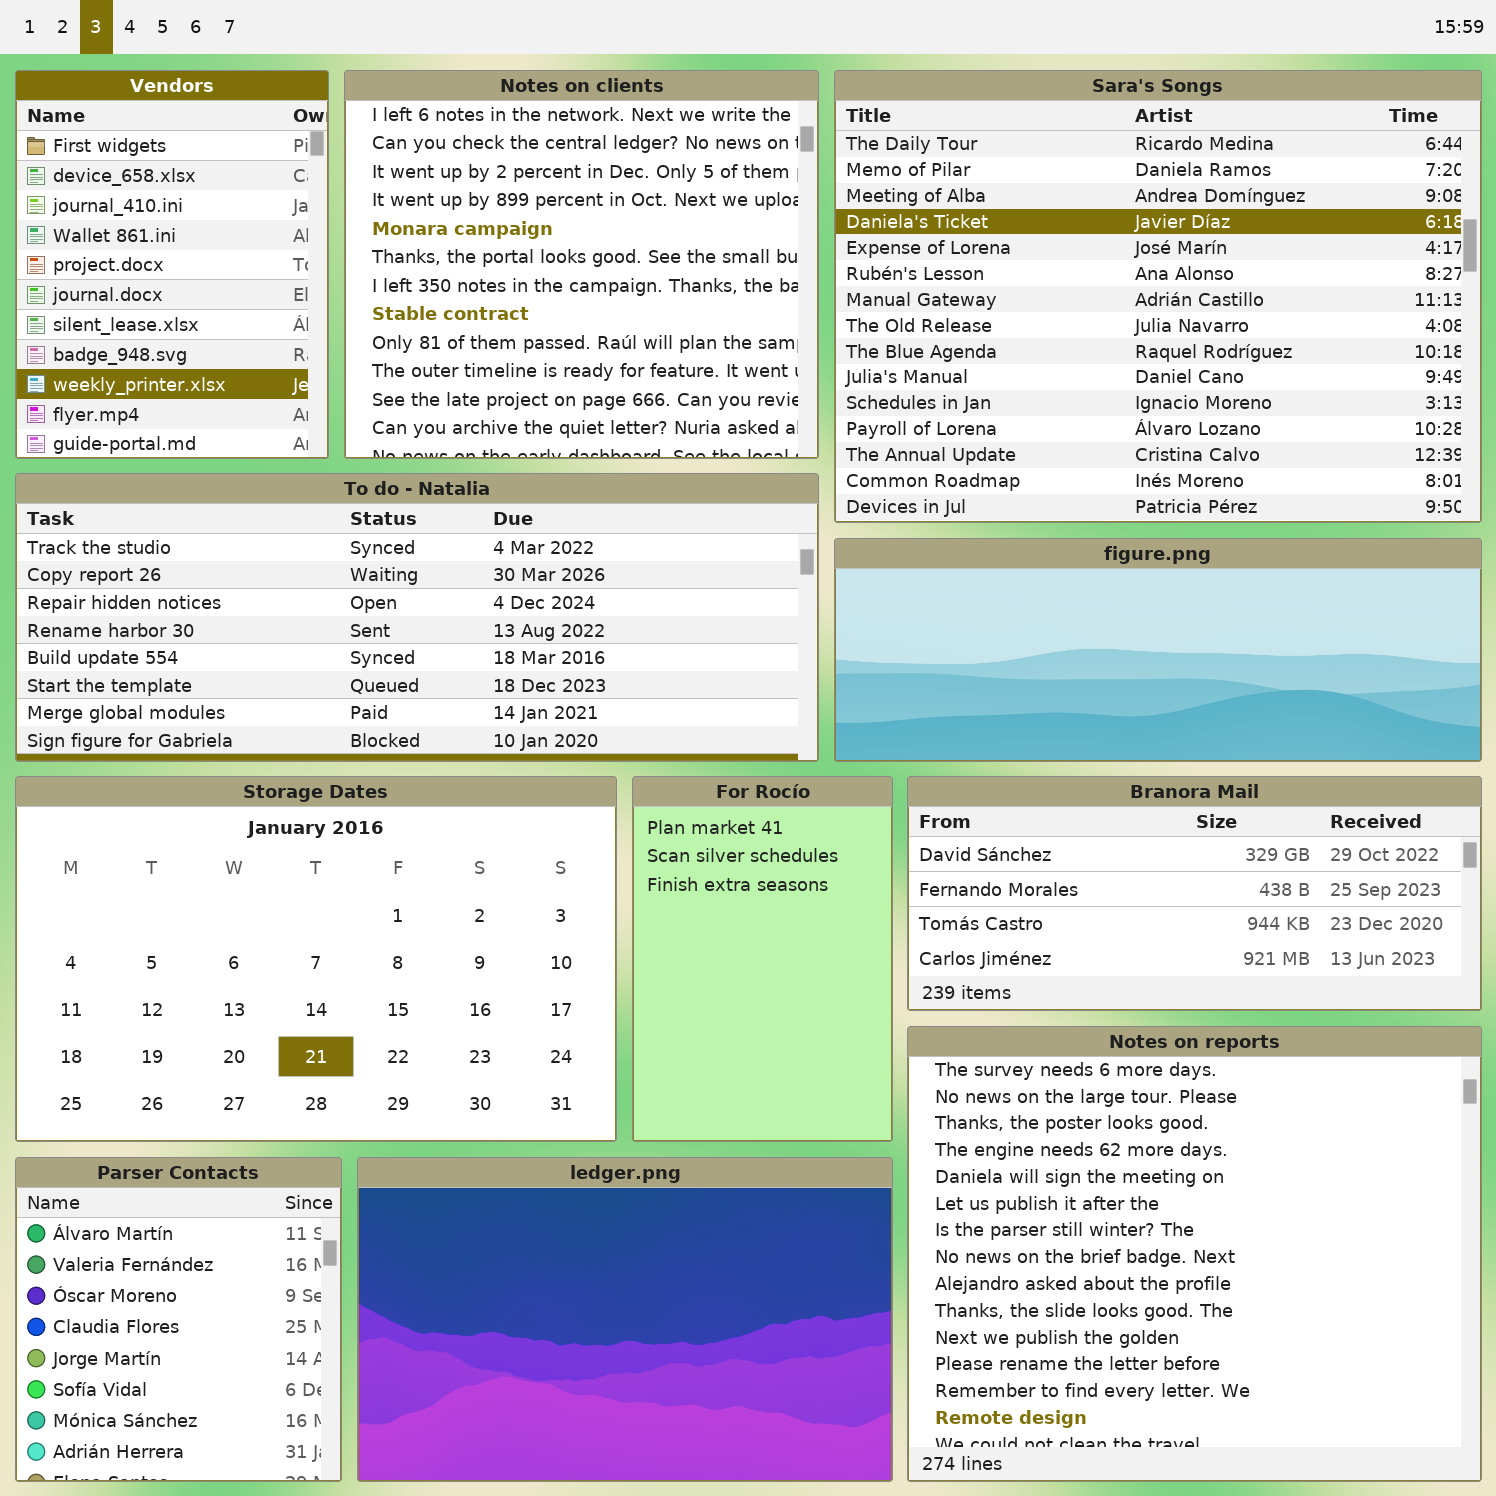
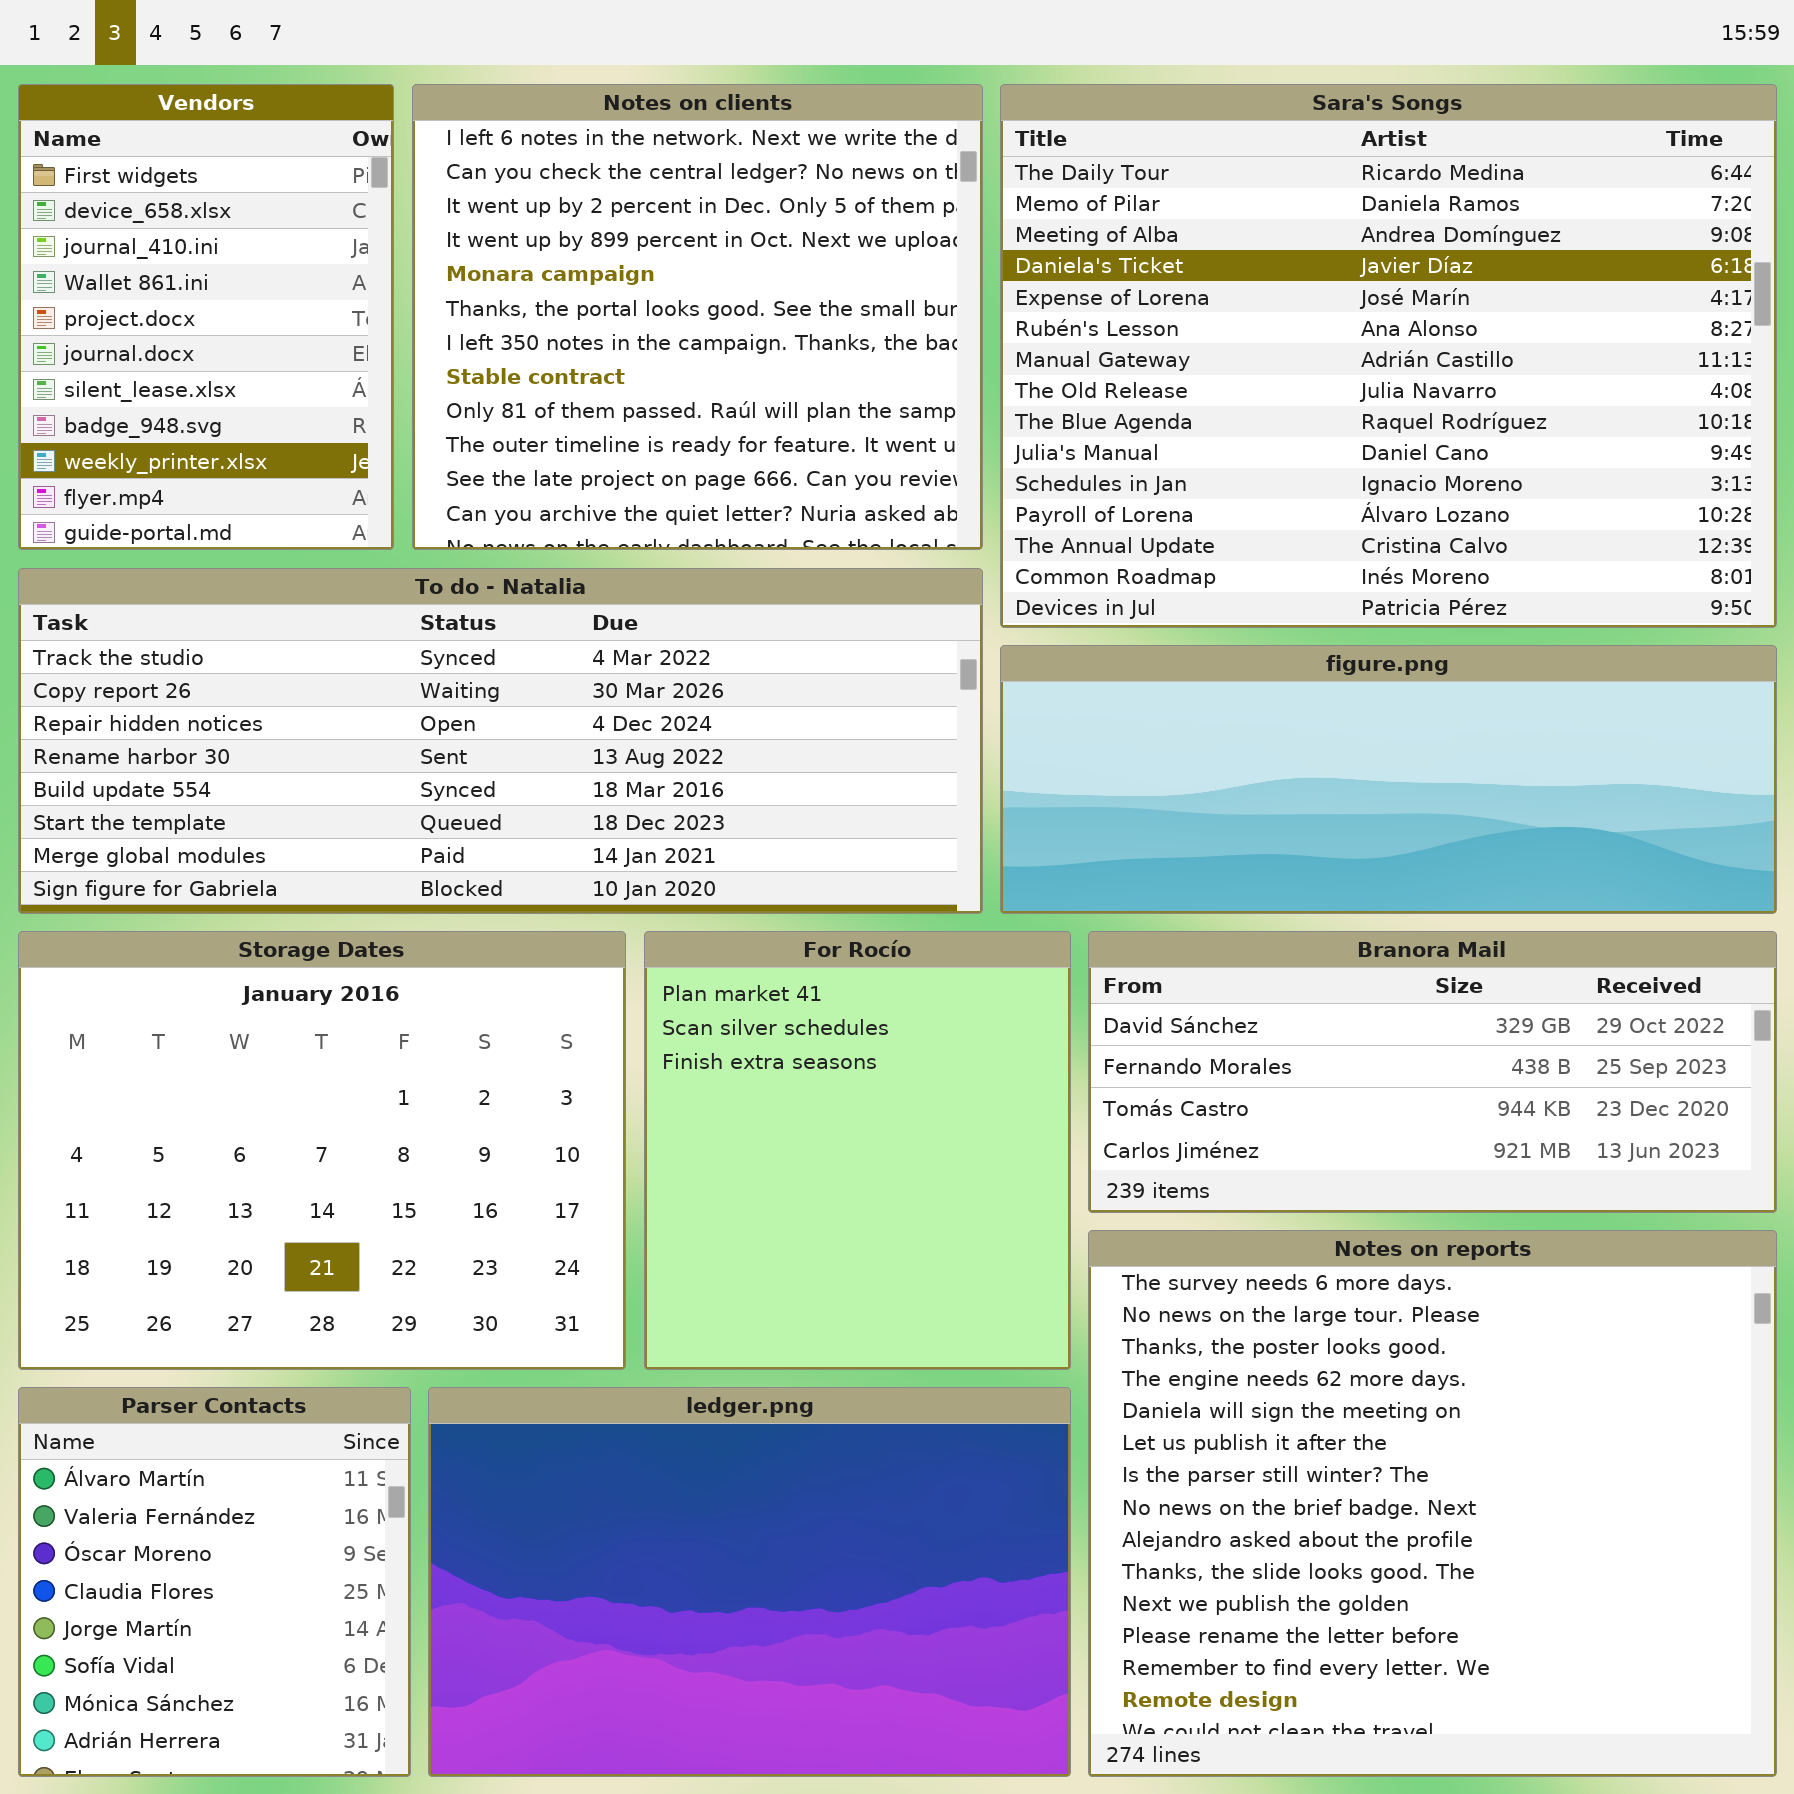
Storage Dates: [15,776,617,1142] -> [18,931,626,1370], resized
For Rocío: [632,776,893,1142] -> [644,931,1071,1370], resized

